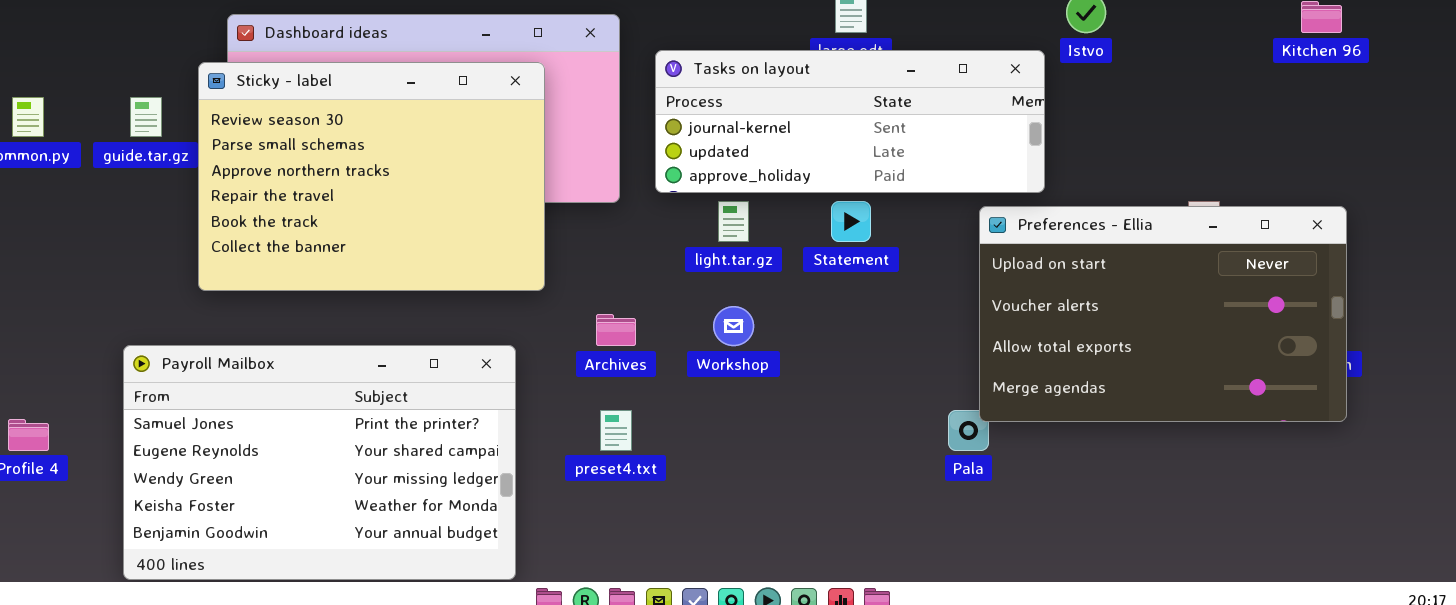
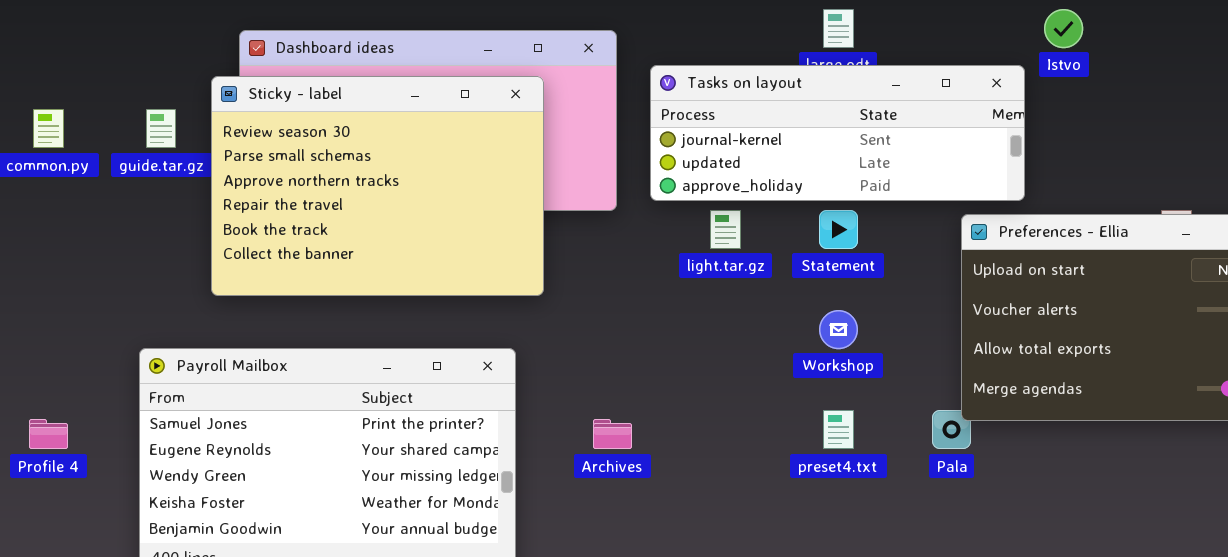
Workshop: [713,306,754,346] -> [819,310,858,349], moved
Archives: [596,314,636,346] -> [593,419,632,449], moved
preset4.txt: [600,410,632,451] -> [823,410,854,449], moved

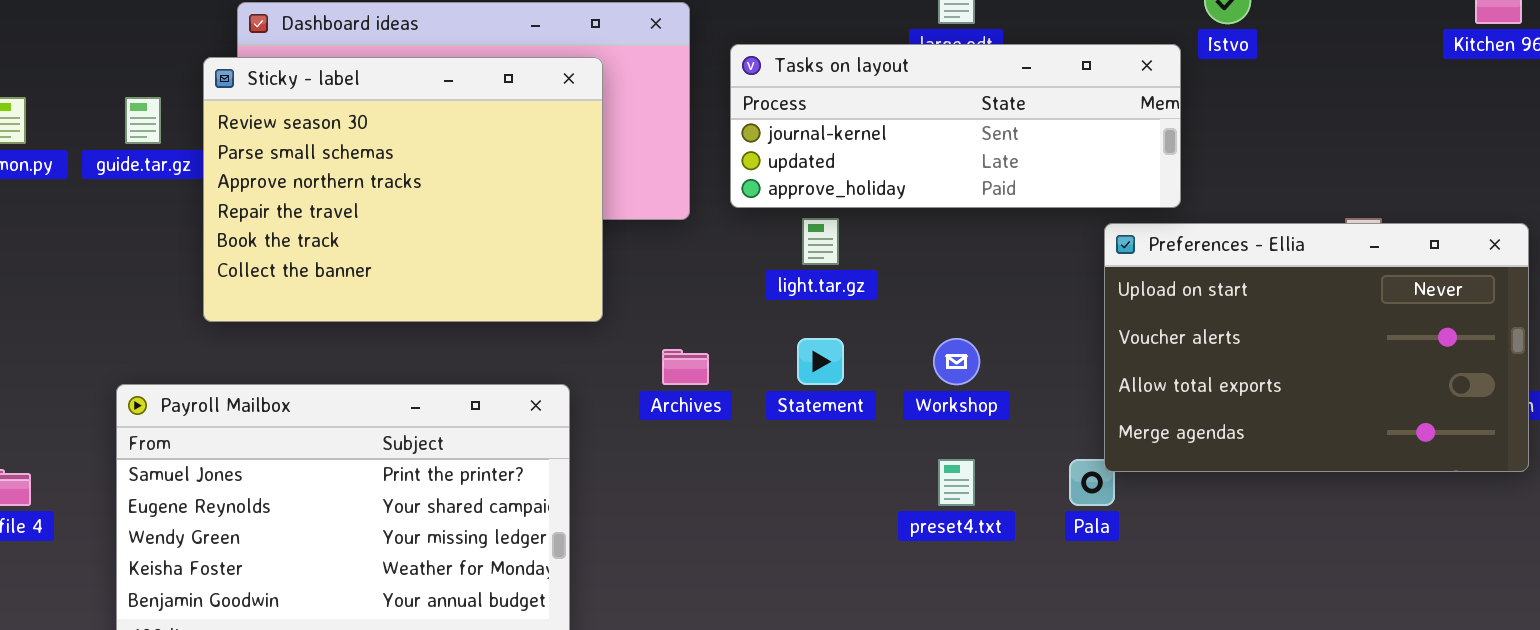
Statement: [819,210,858,249] -> [797,338,844,385], moved
Archives: [593,419,632,449] -> [662,349,709,385], moved

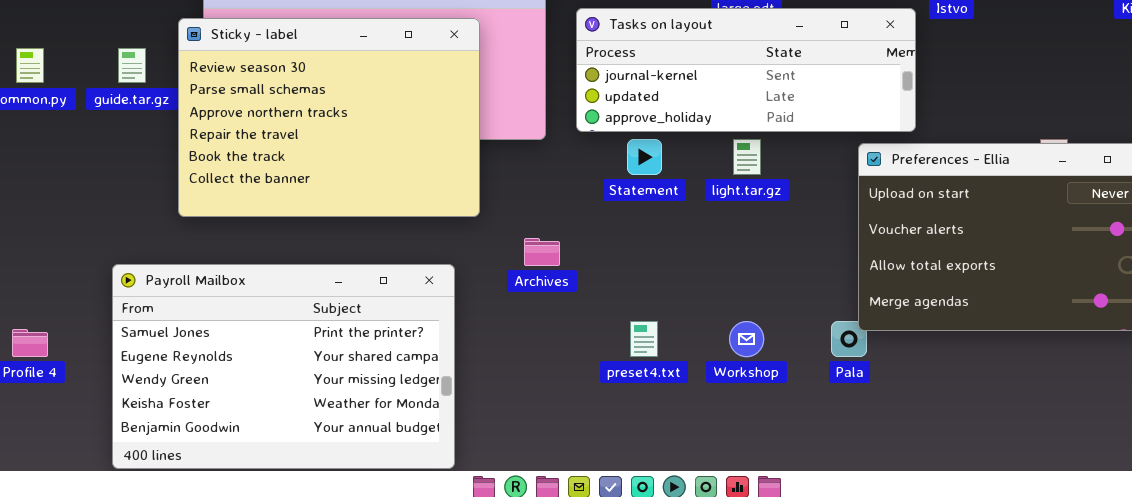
light.tar.gz: [802,218,839,265] -> [733,139,761,175], moved
Statement: [797,338,844,385] -> [627,139,662,175], moved
Workshop: [933,338,980,385] -> [729,321,764,357], moved
preset4.txt: [938,459,975,506] -> [630,321,658,357], moved

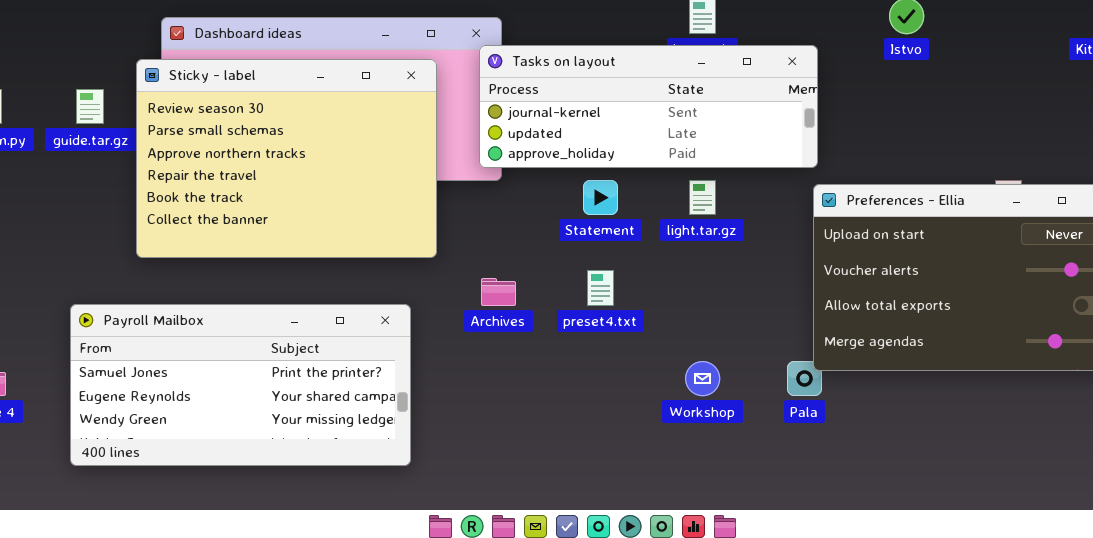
Tasks on layout: [576,8,916,132] -> [479,45,818,168], moved
Payroll Mailbox: [112,264,455,469] -> [70,304,411,466], resized
preset4.txt: [630,321,658,357] -> [587,270,614,306], moved

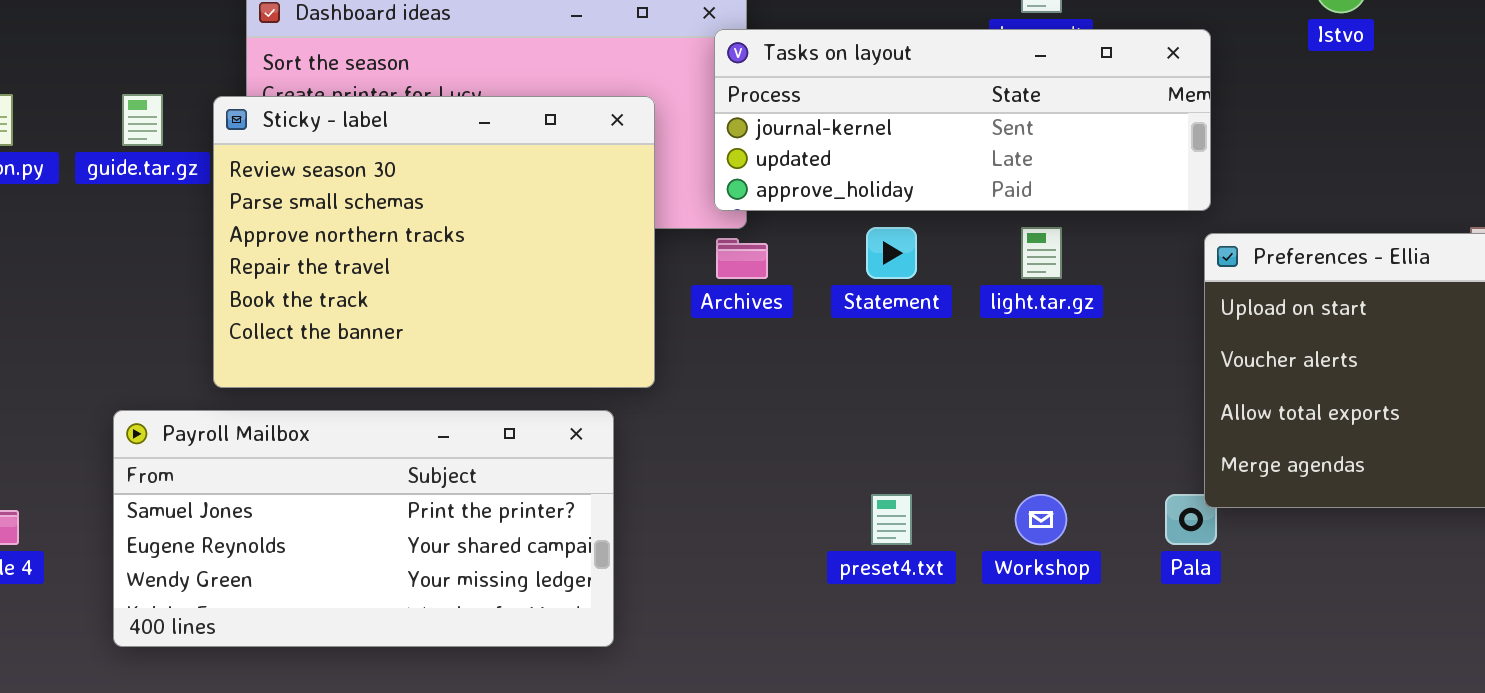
Sticky - label: [136,59,437,258] -> [213,96,655,388], moved
preset4.txt: [587,270,614,306] -> [871,494,912,545], moved
Archives: [481,278,516,306] -> [716,238,768,279], moved

